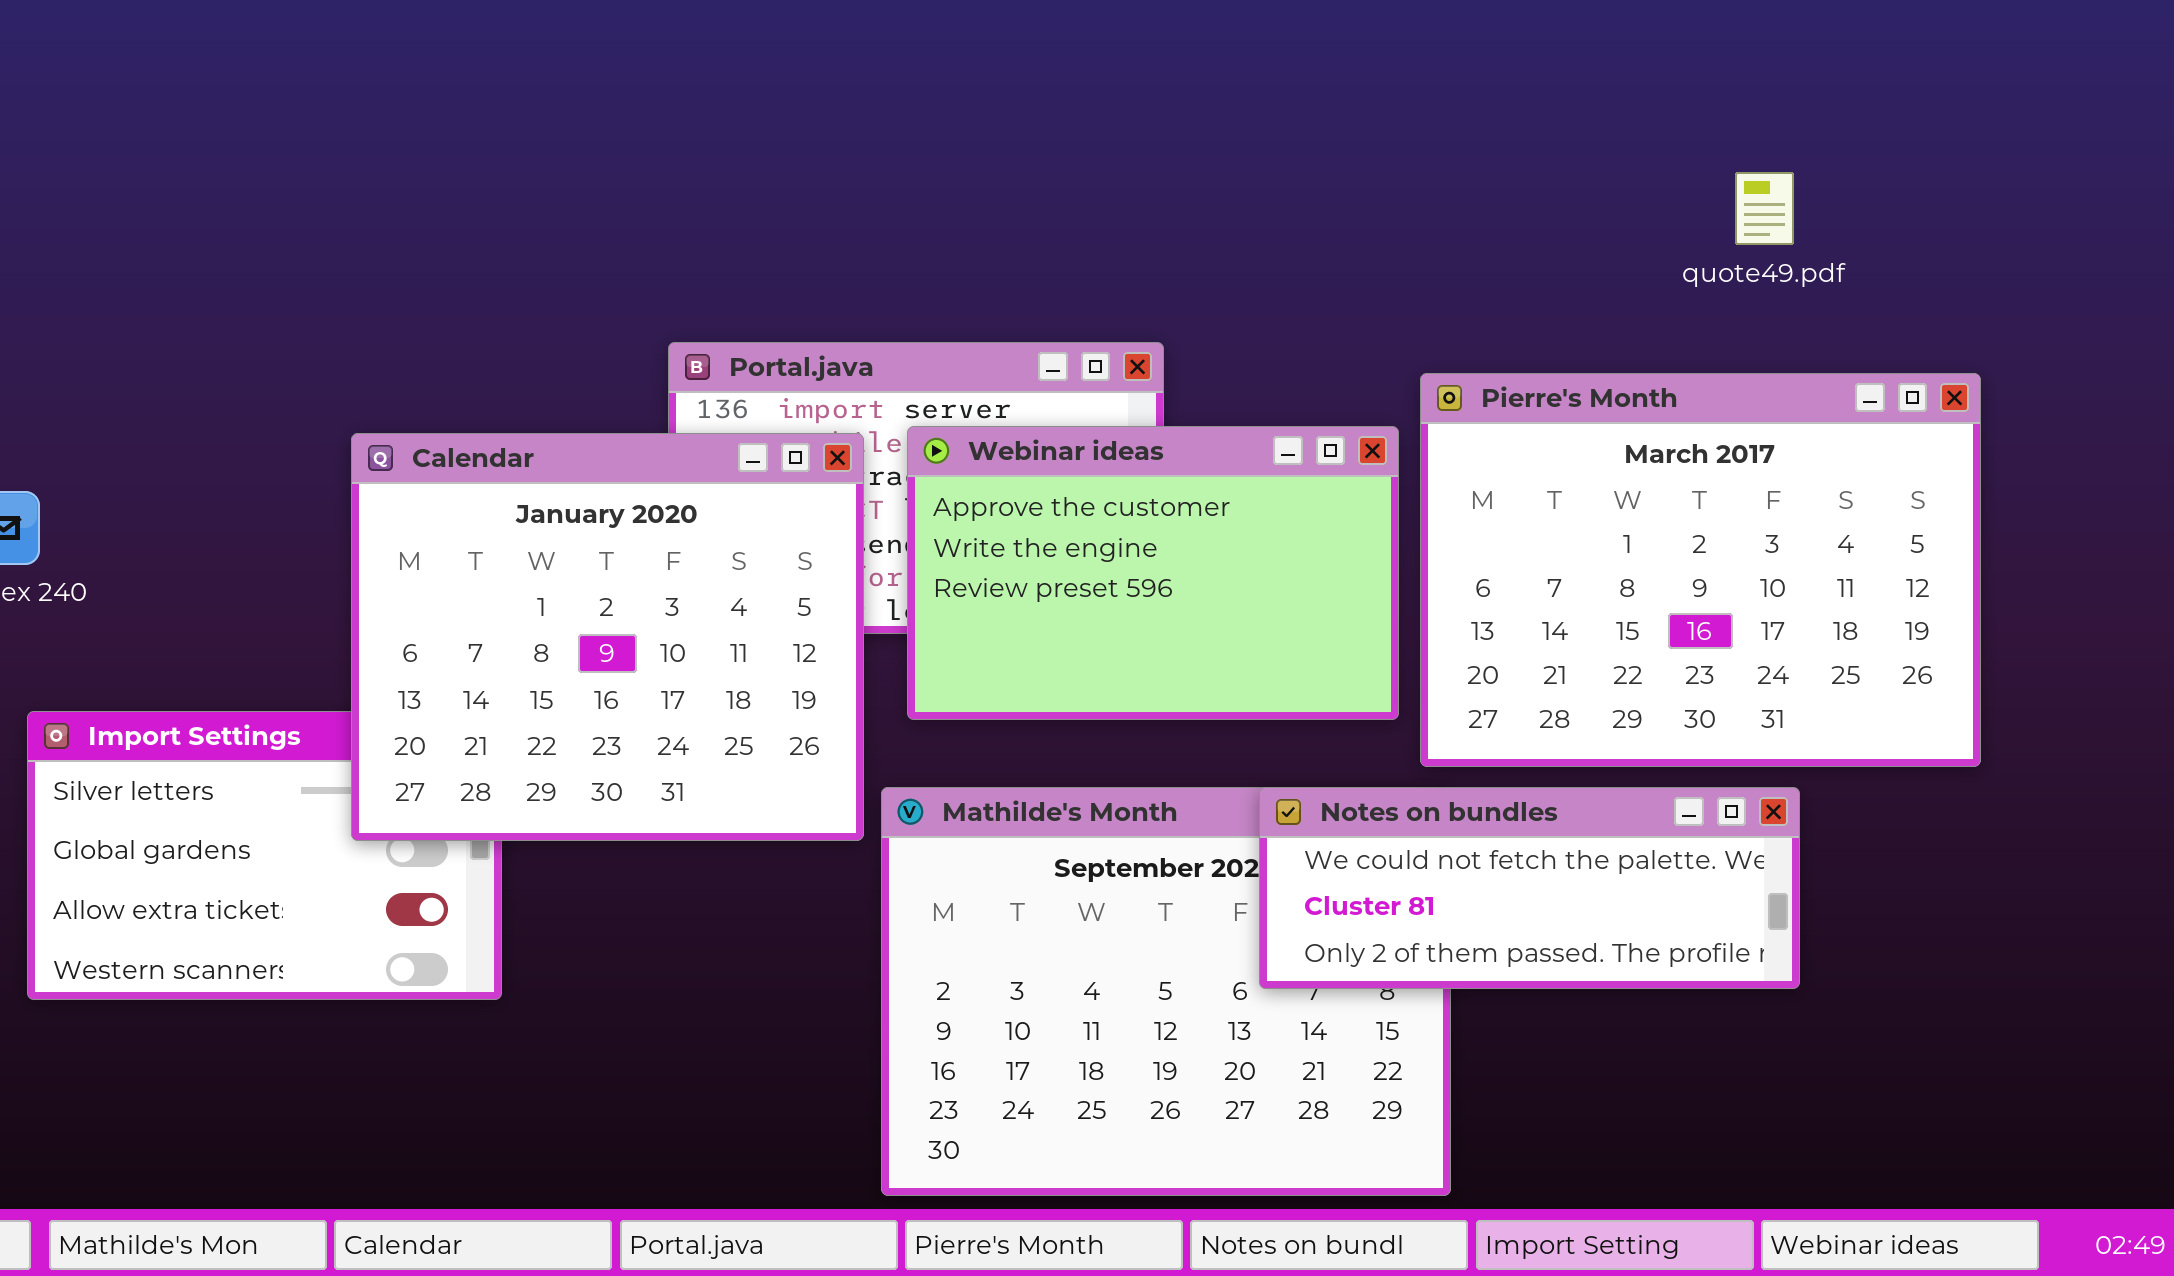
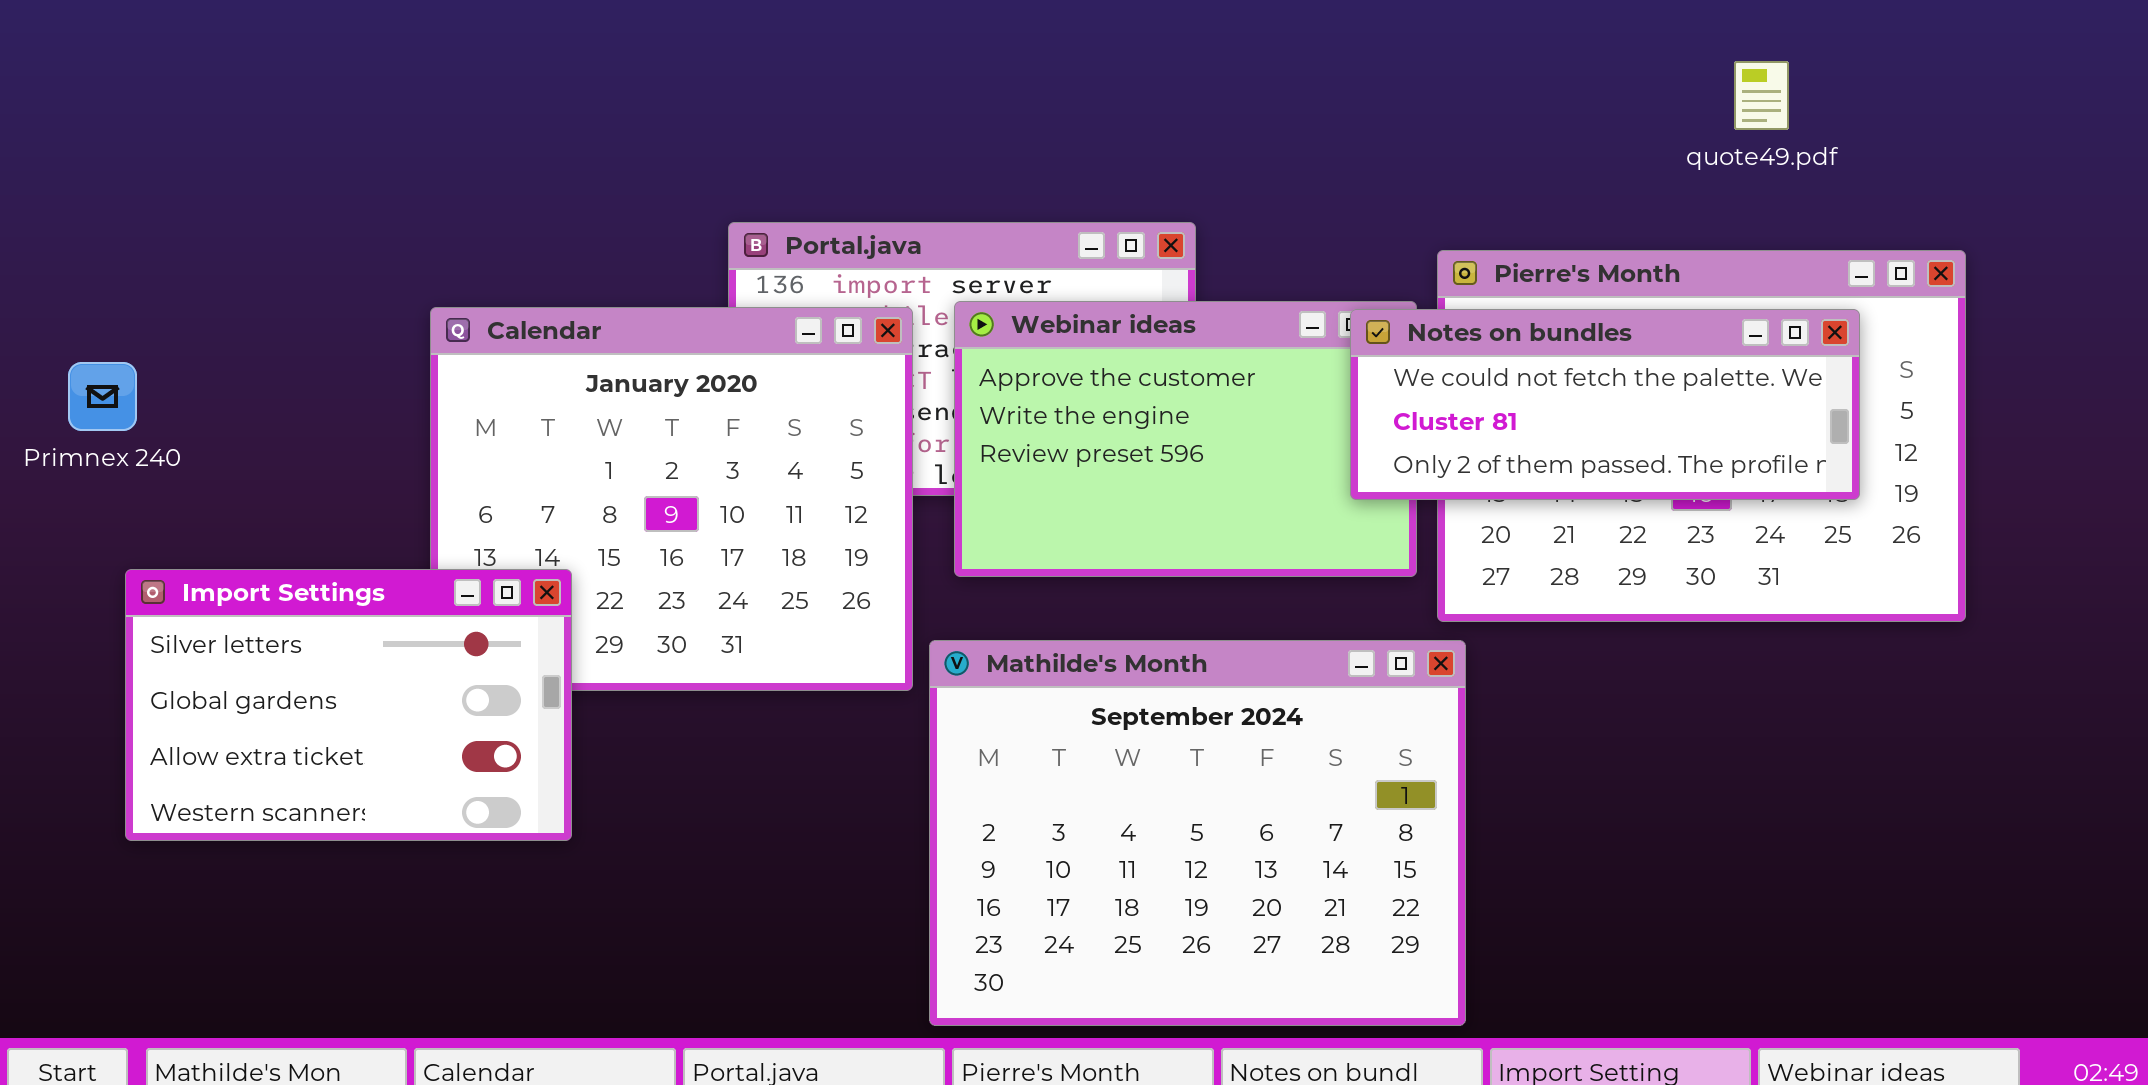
Import Settings: [27,711,502,1000] -> [125,569,572,841], raised
Notes on bundles: [1259,787,1800,989] -> [1350,309,1860,500], moved

